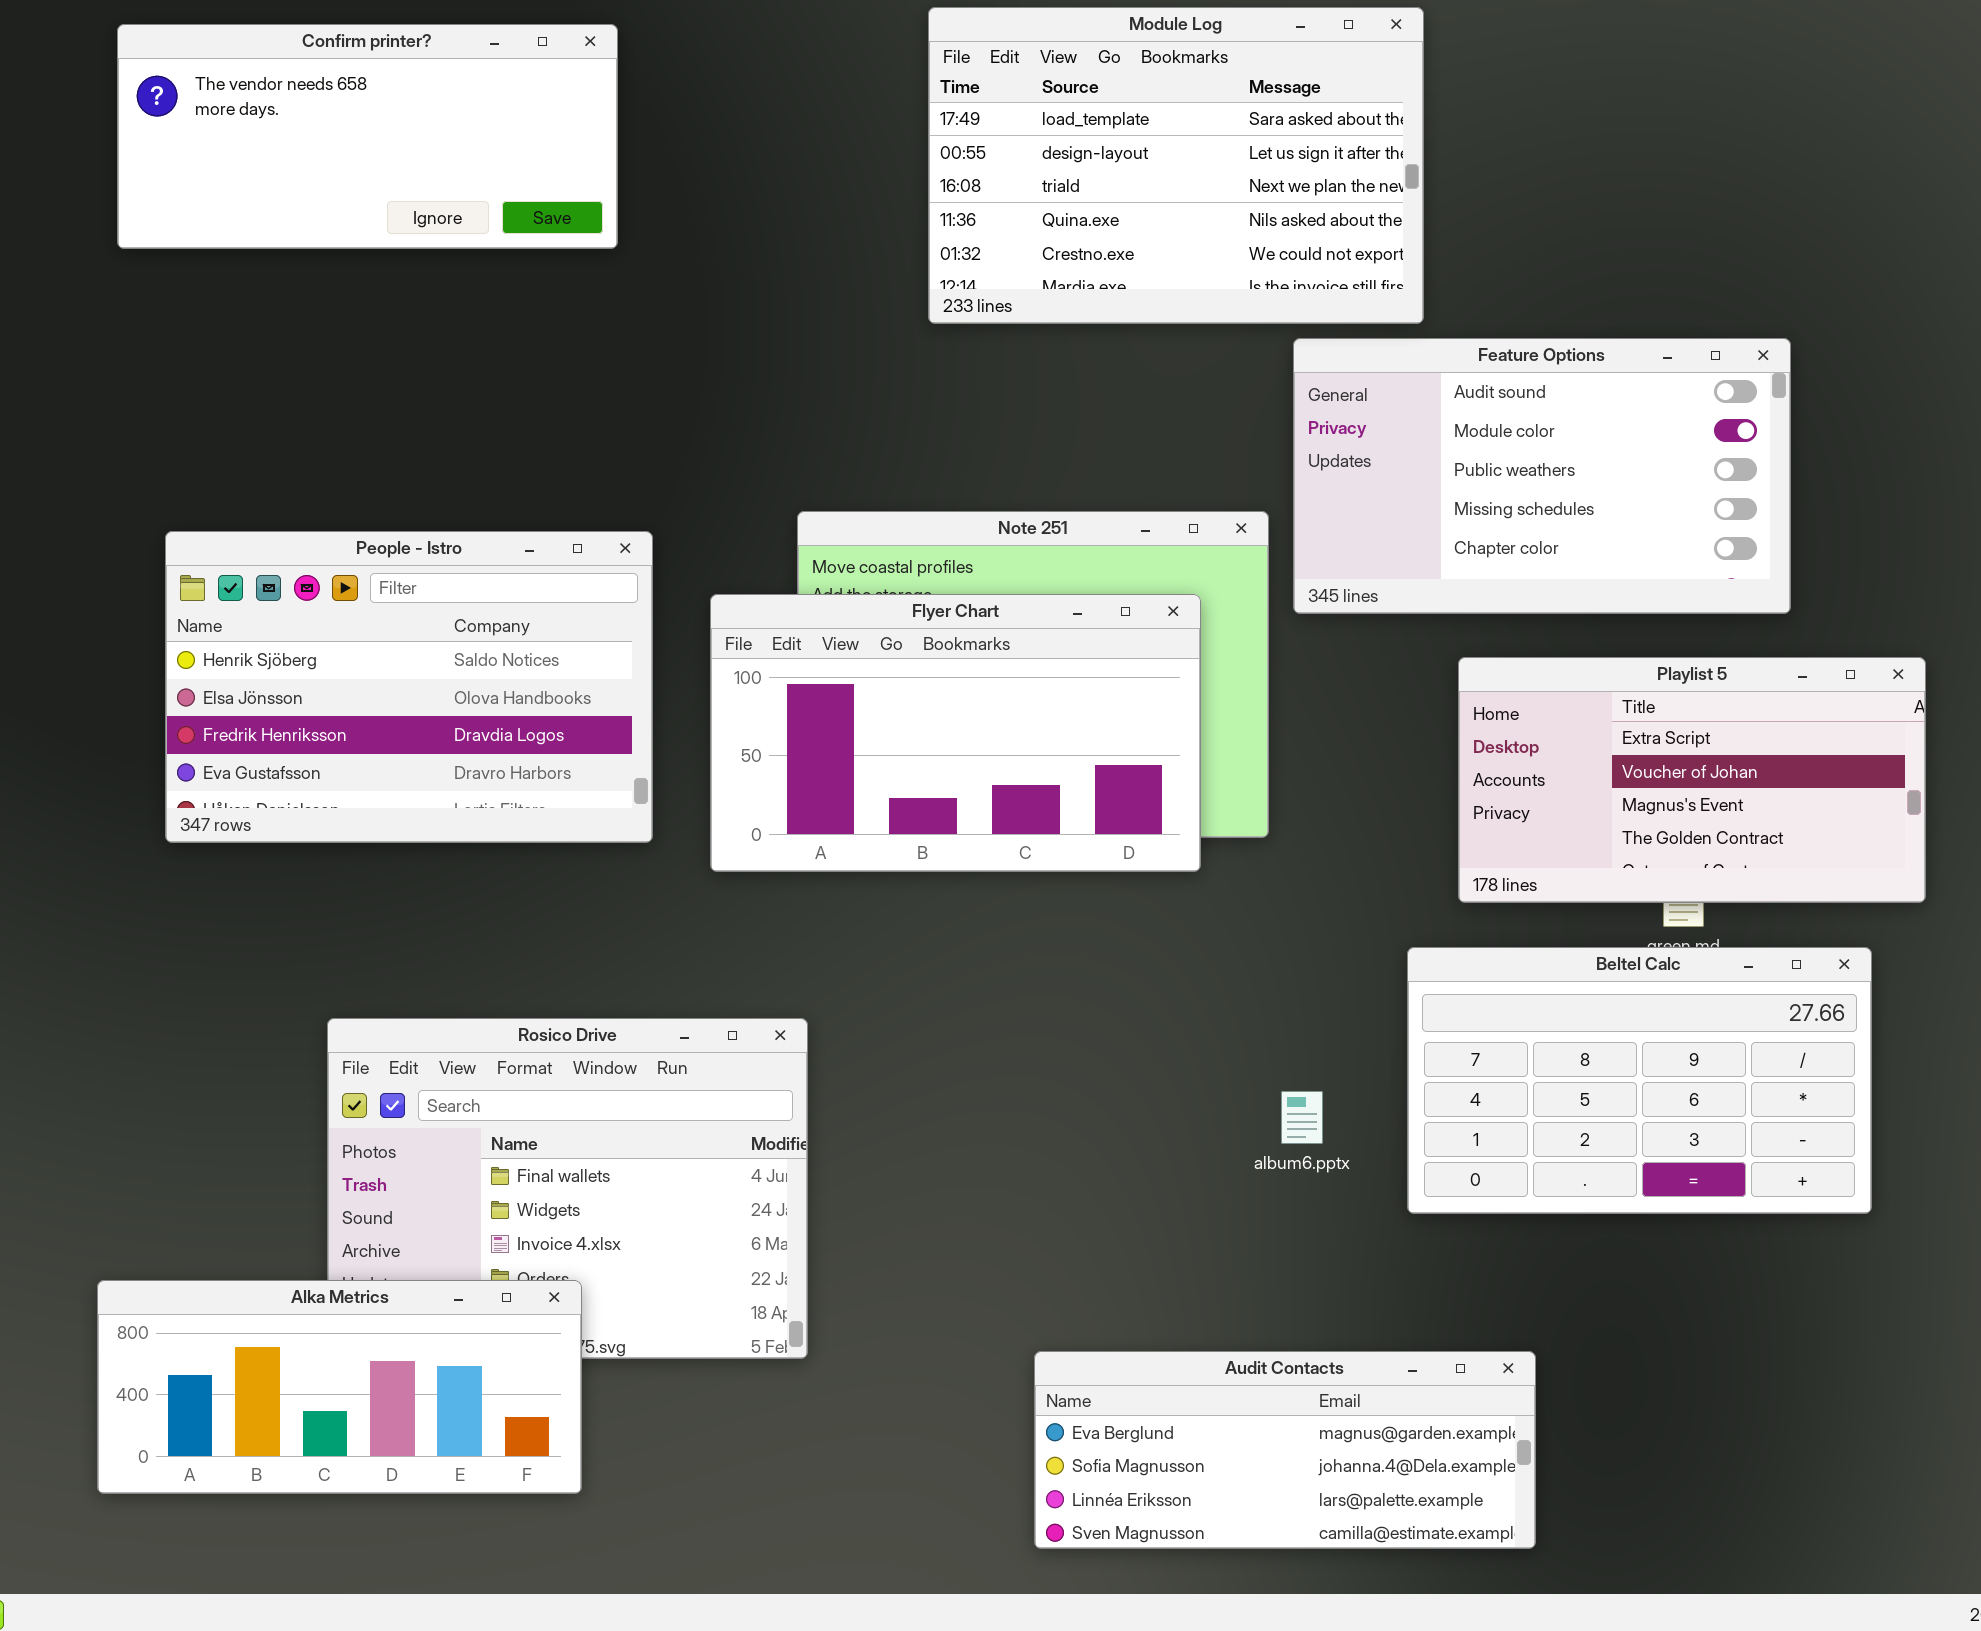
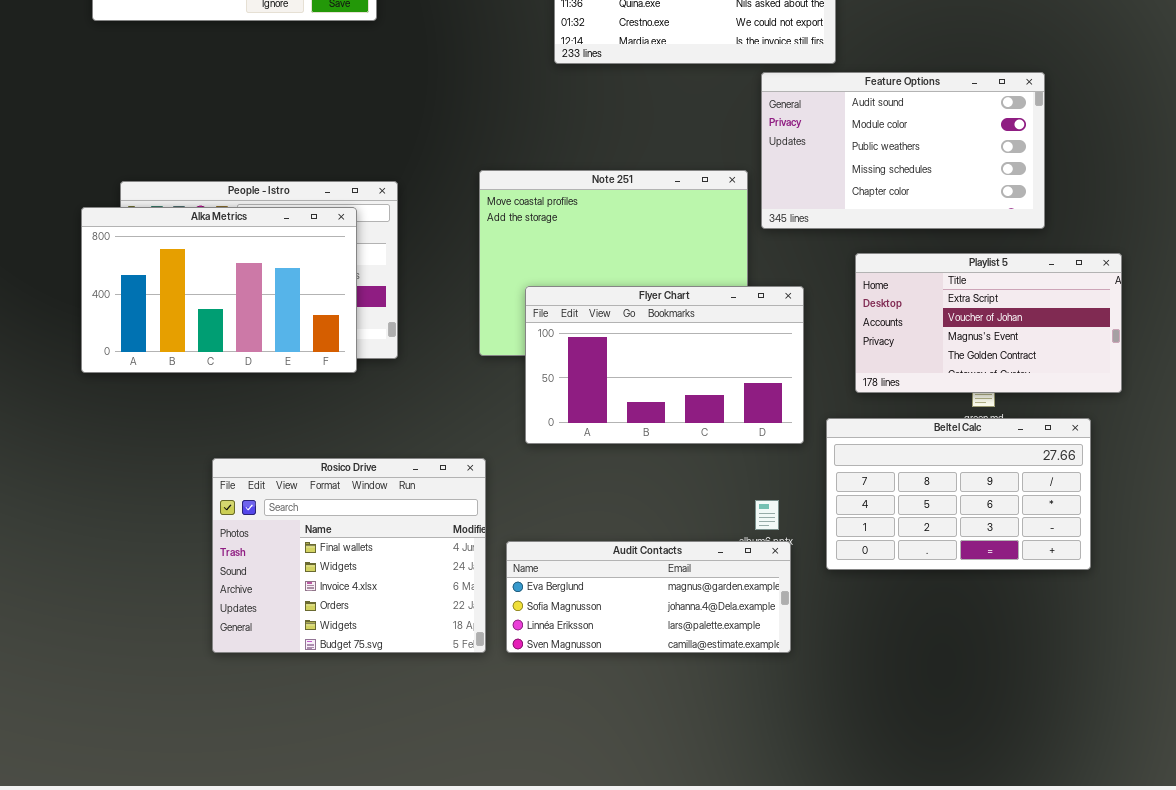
Flyer Chart: [710,594,1201,872] -> [525,286,804,444], moved
Alka Metrics: [97,1280,582,1494] -> [81,207,357,373], moved, resized
Audit Contacts: [1034,1351,1536,1549] -> [506,541,791,653], moved

